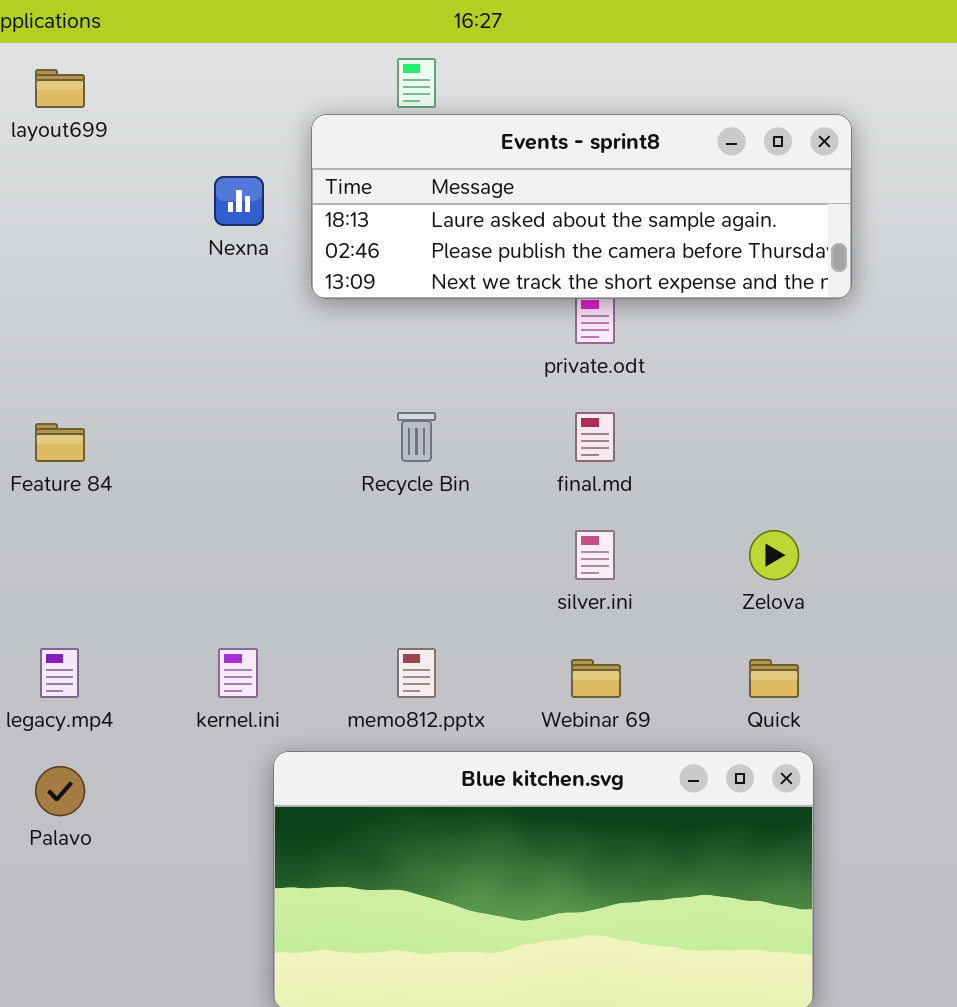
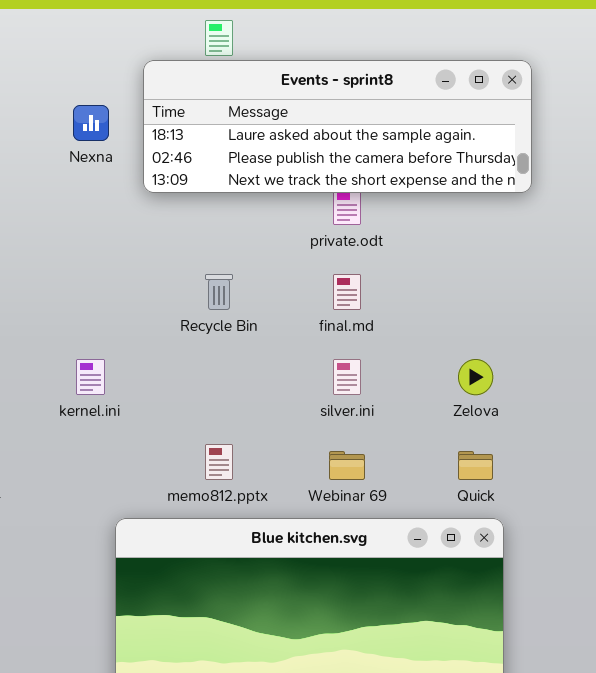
kernel.ini: [218,648,258,698] -> [76,359,105,395], moved

